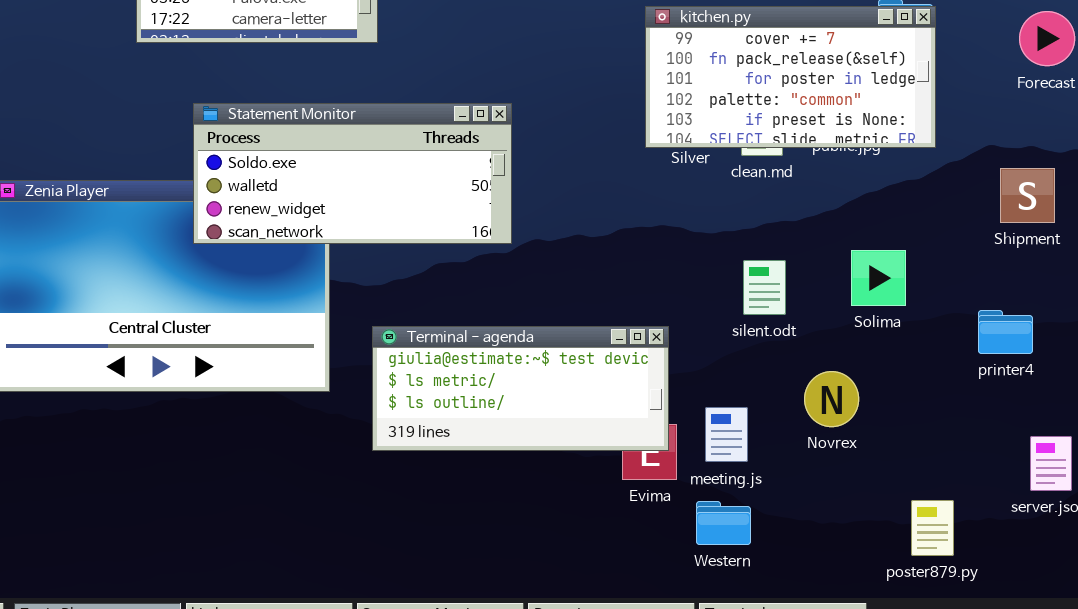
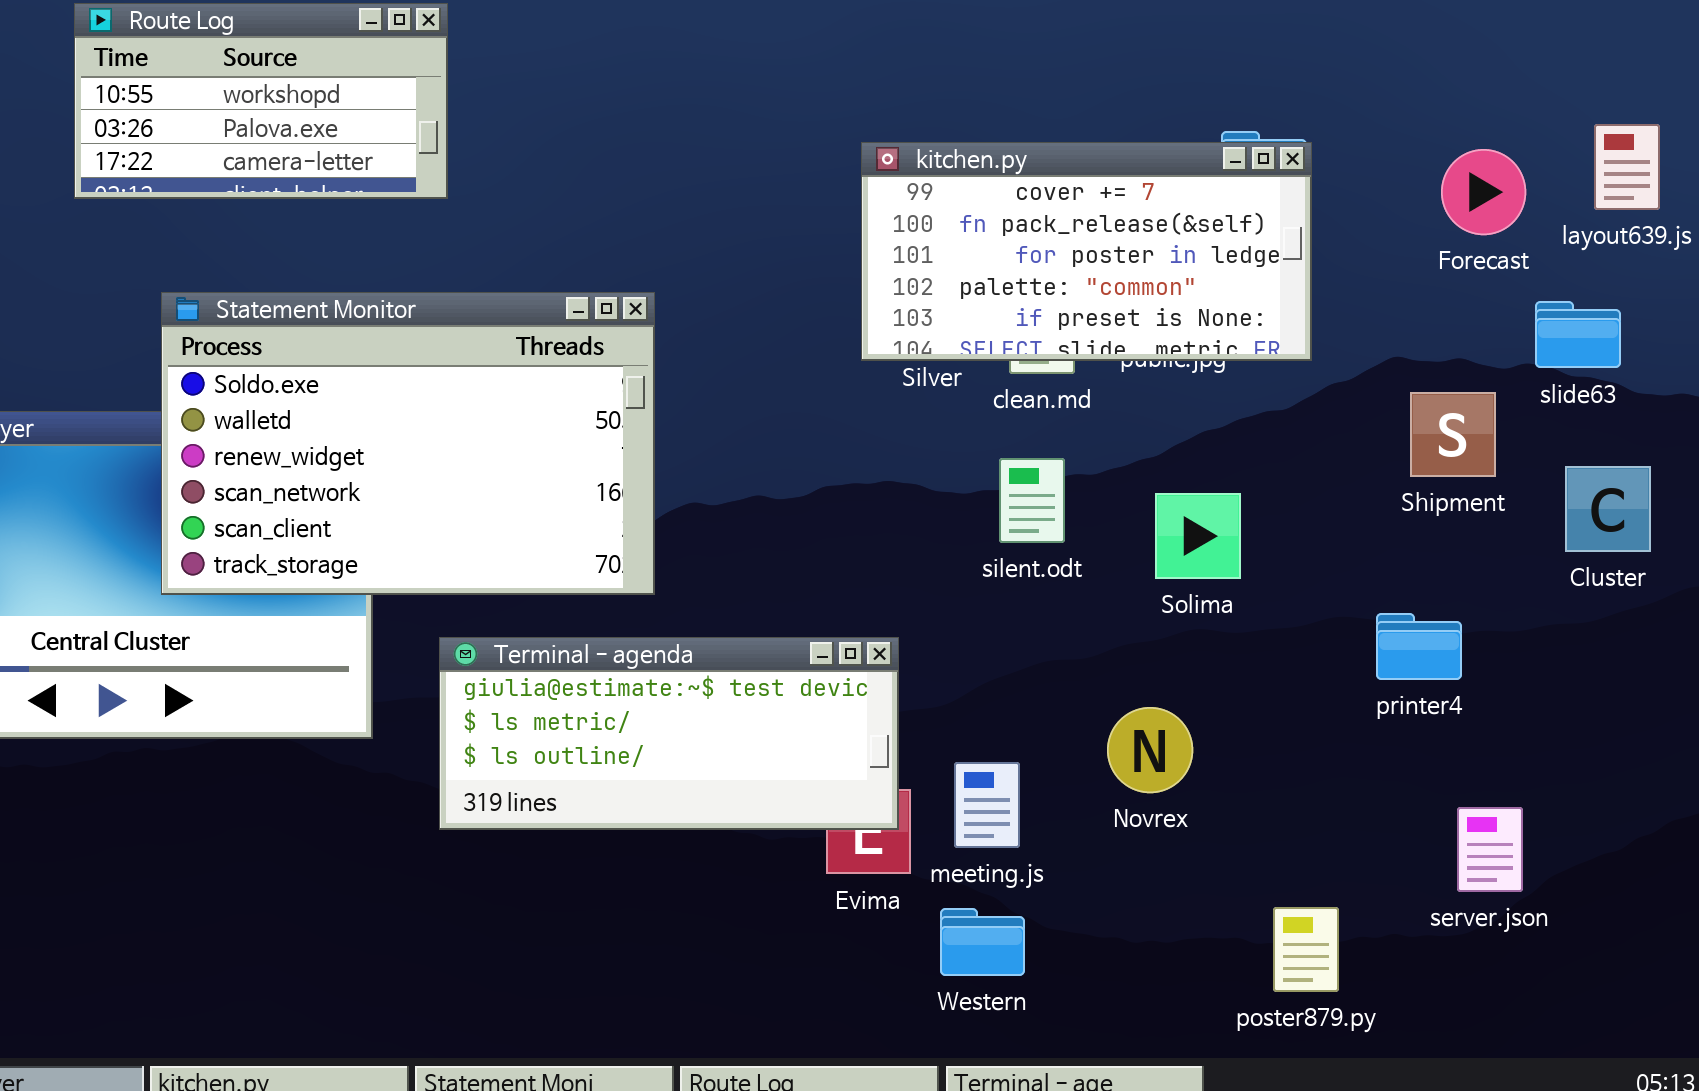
Statement Monitor: [193,103,512,244] -> [161,292,655,595], resized
Solima: [851,250,906,306] -> [1155,493,1241,579], moved
silent.odt: [743,260,786,315] -> [999,458,1065,543], moved

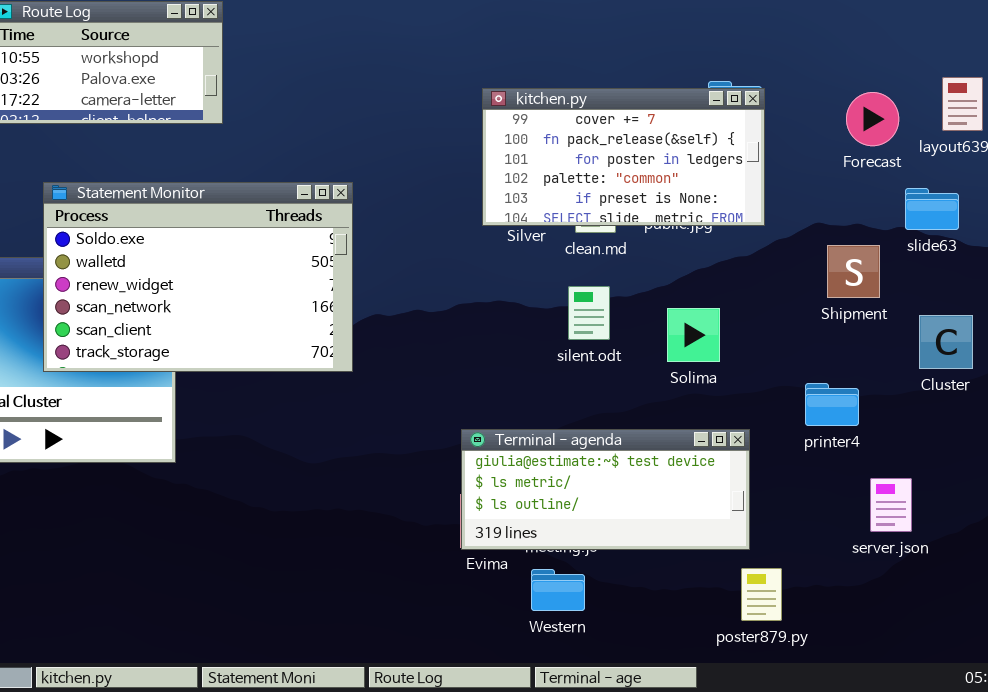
Cluster: [1565,466,1651,552] -> [919,315,973,369], moved
Terminal - agenda: [439,637,899,830] -> [461,429,750,550], moved
server.json: [1457,807,1523,892] -> [870,478,912,532], moved

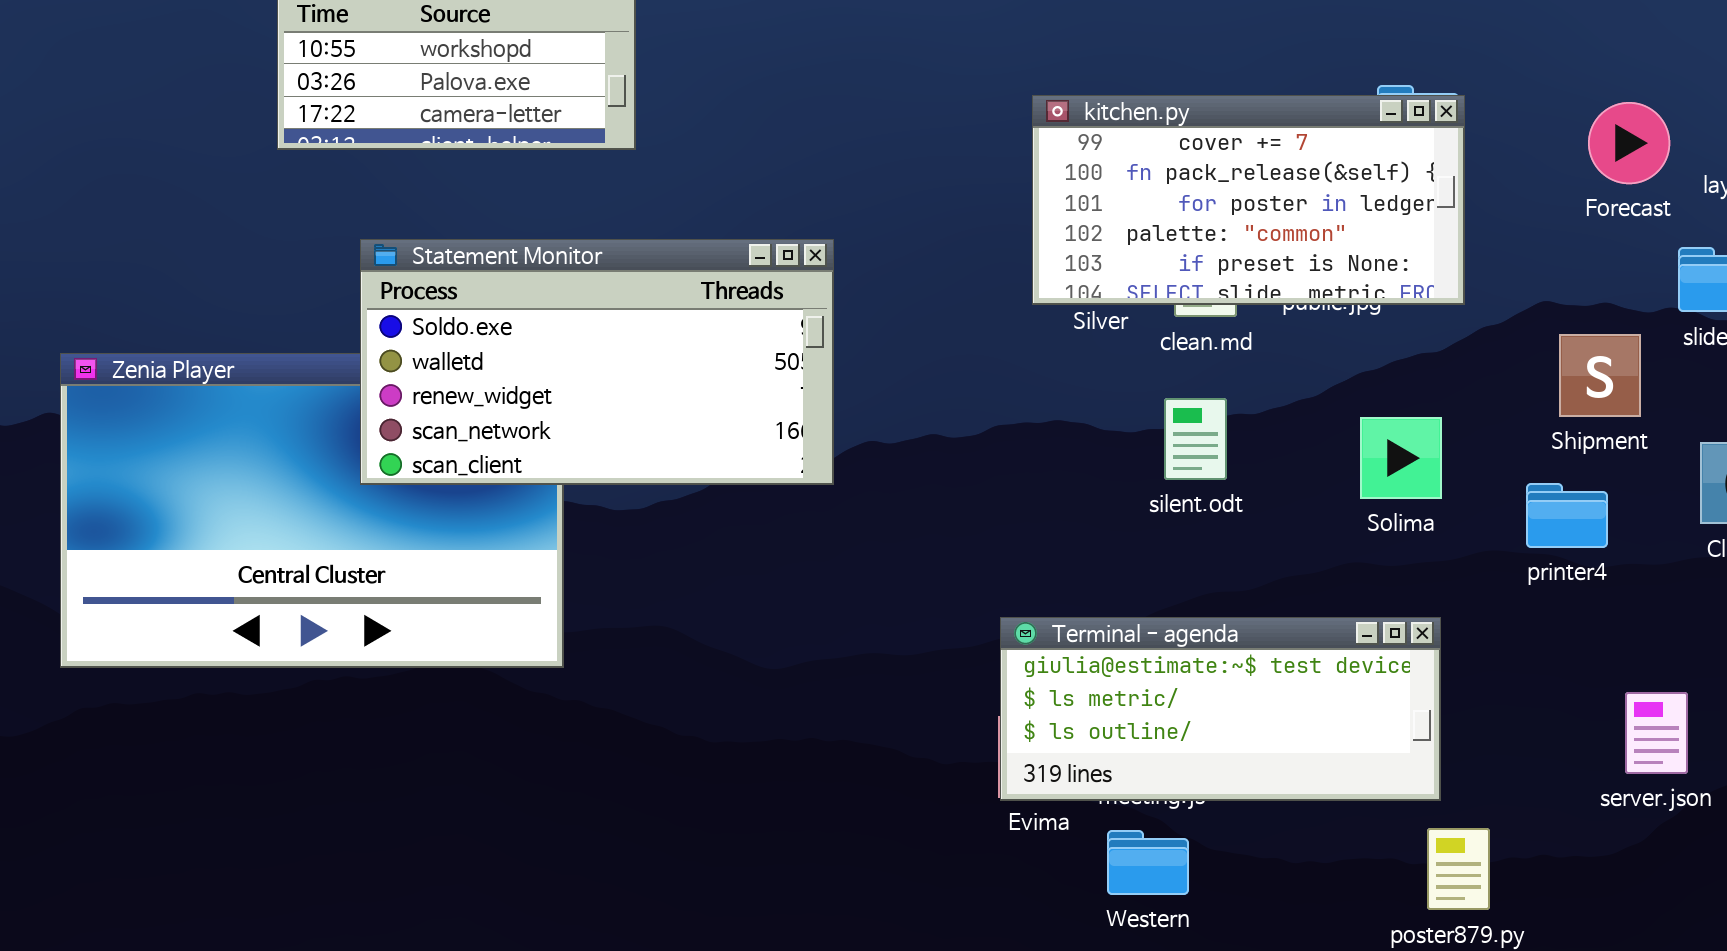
Statement Monitor: [43,182,353,372] -> [360,239,834,485], resized
Solima: [667,308,720,362] -> [1360,417,1442,499], moved
printer4: [805,383,859,426] -> [1526,483,1608,548], moved

